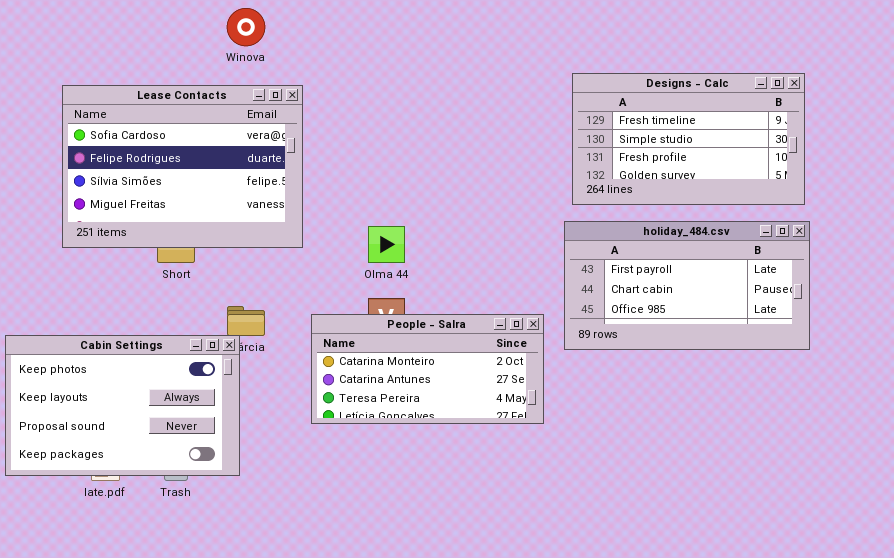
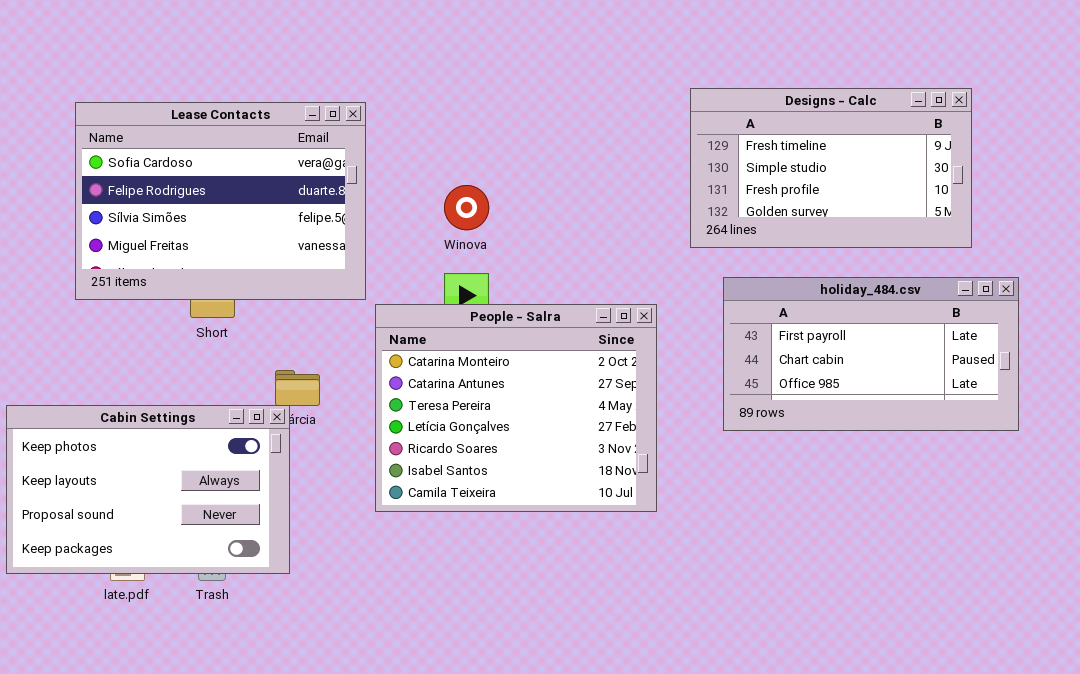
Winova: [227,8,265,46] -> [444,185,489,230], moved
holiday_484.csv: [564,221,810,350] -> [723,277,1019,431], moved
People - Salra: [311,314,544,424] -> [375,304,657,512], resized

